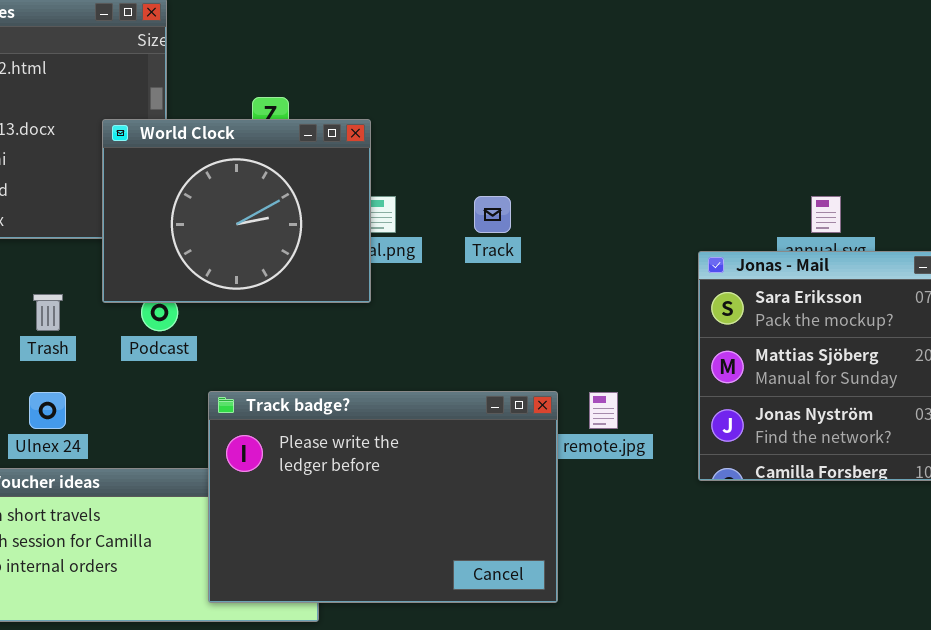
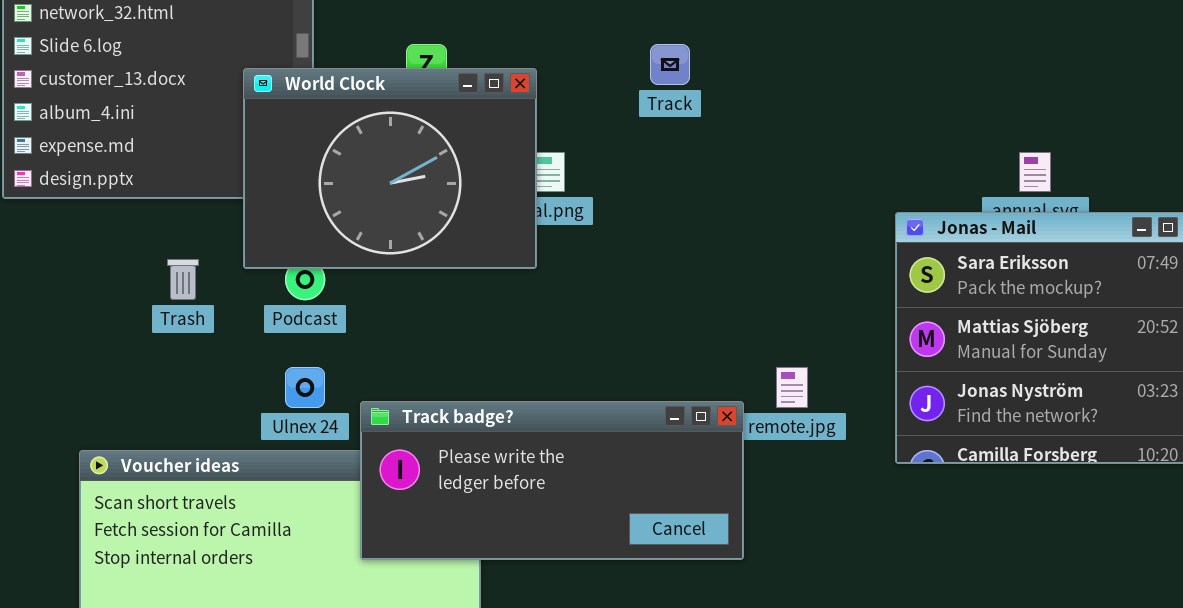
Track: [474,196,511,233] -> [650,44,690,85], moved
Track badge?: [208,391,558,603] -> [360,401,744,560], moved, resized
Ulnex 24: [29,392,66,429] -> [285,367,325,408], moved

